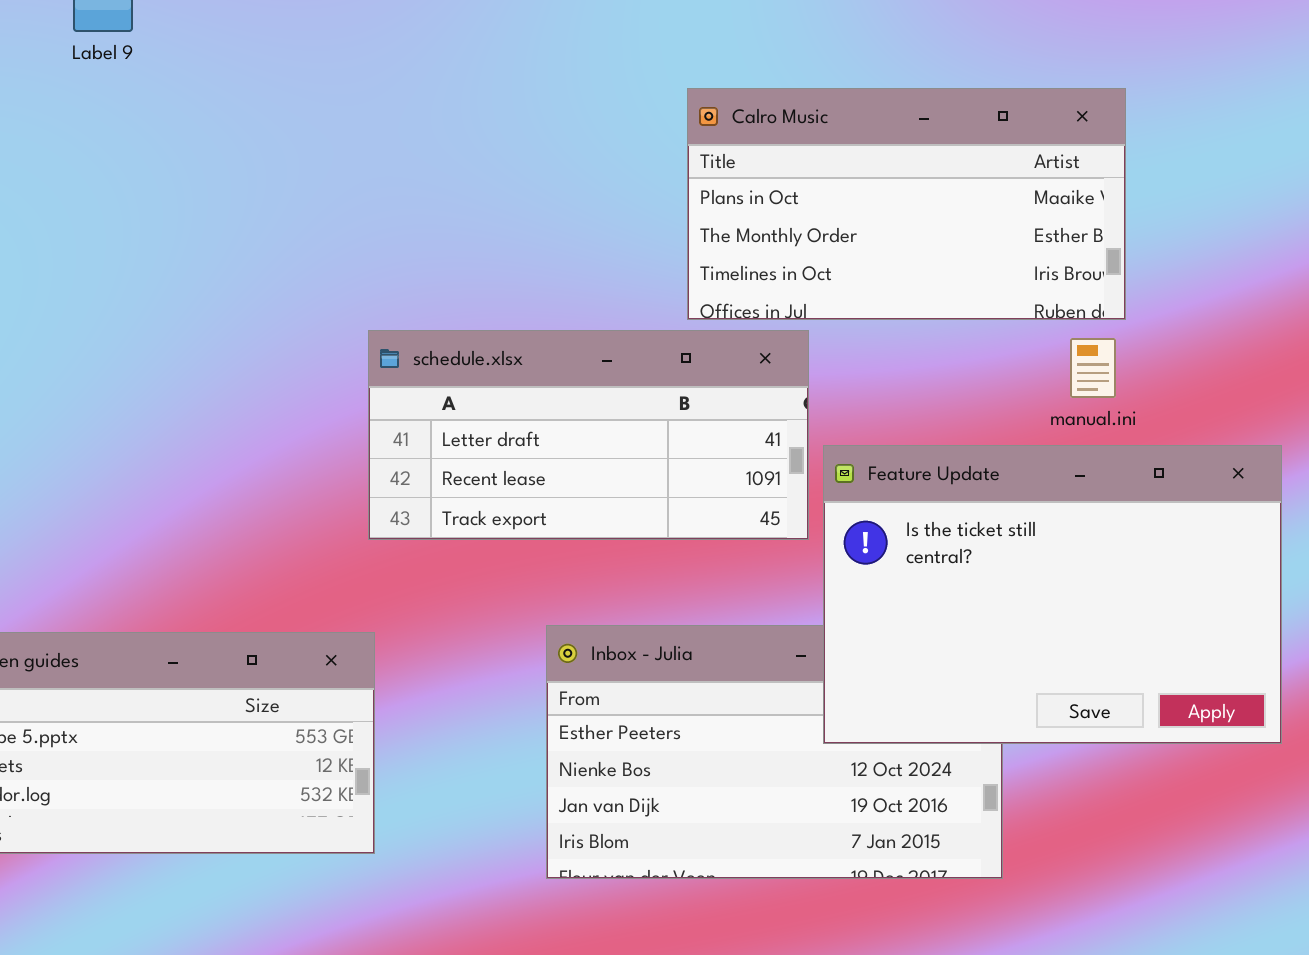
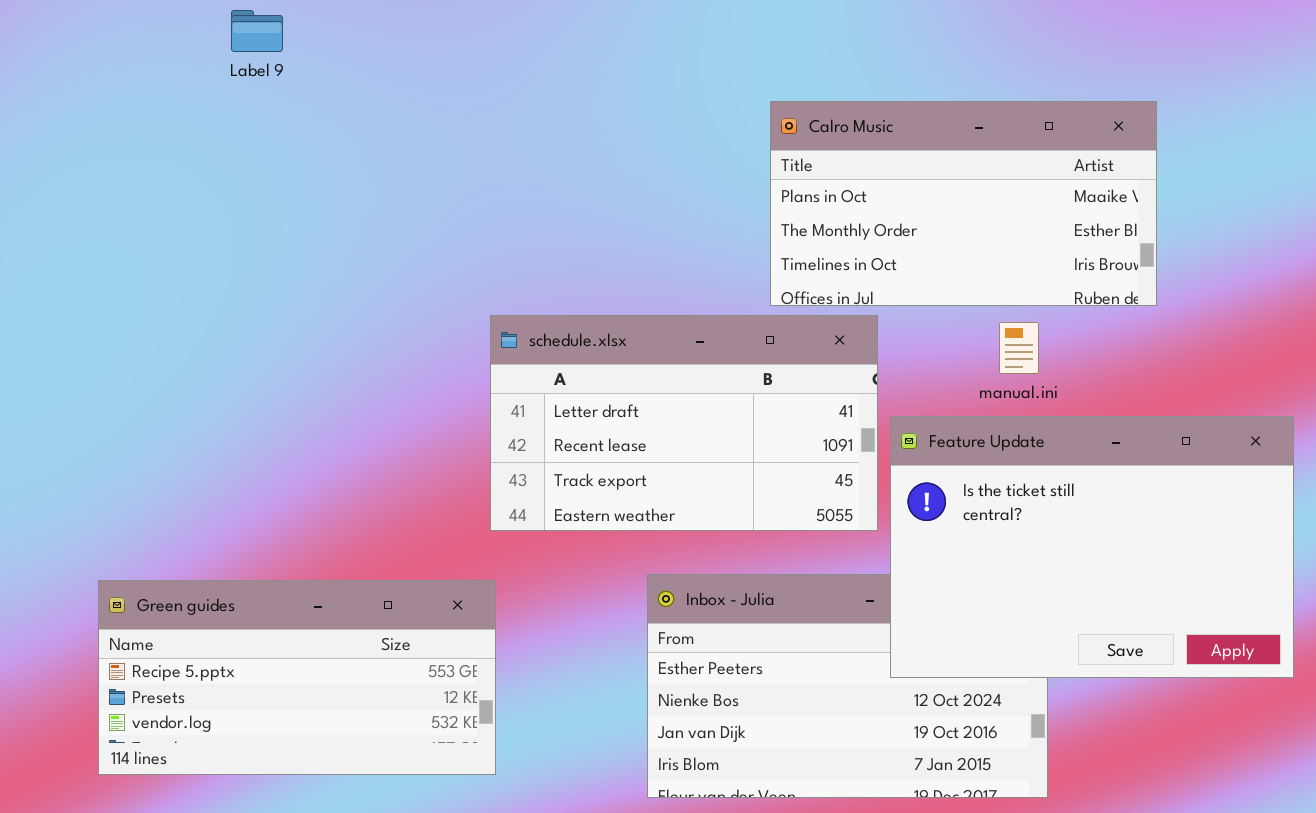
schedule.xlsx: [368,330,809,540] -> [490,315,878,531], resized
manual.ini: [1070,338,1116,398] -> [999,322,1039,374], moved

